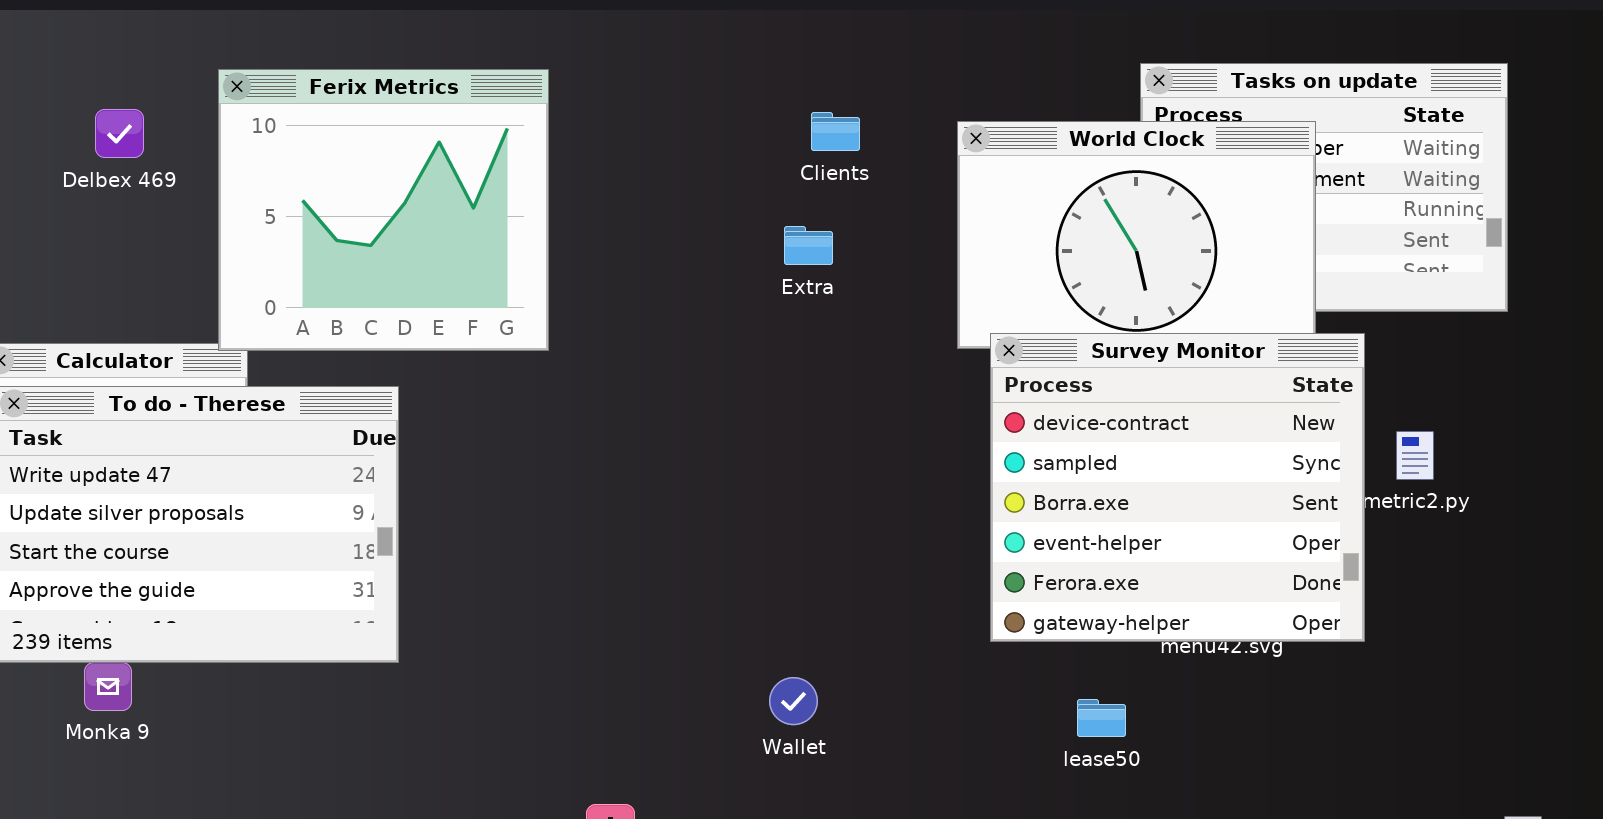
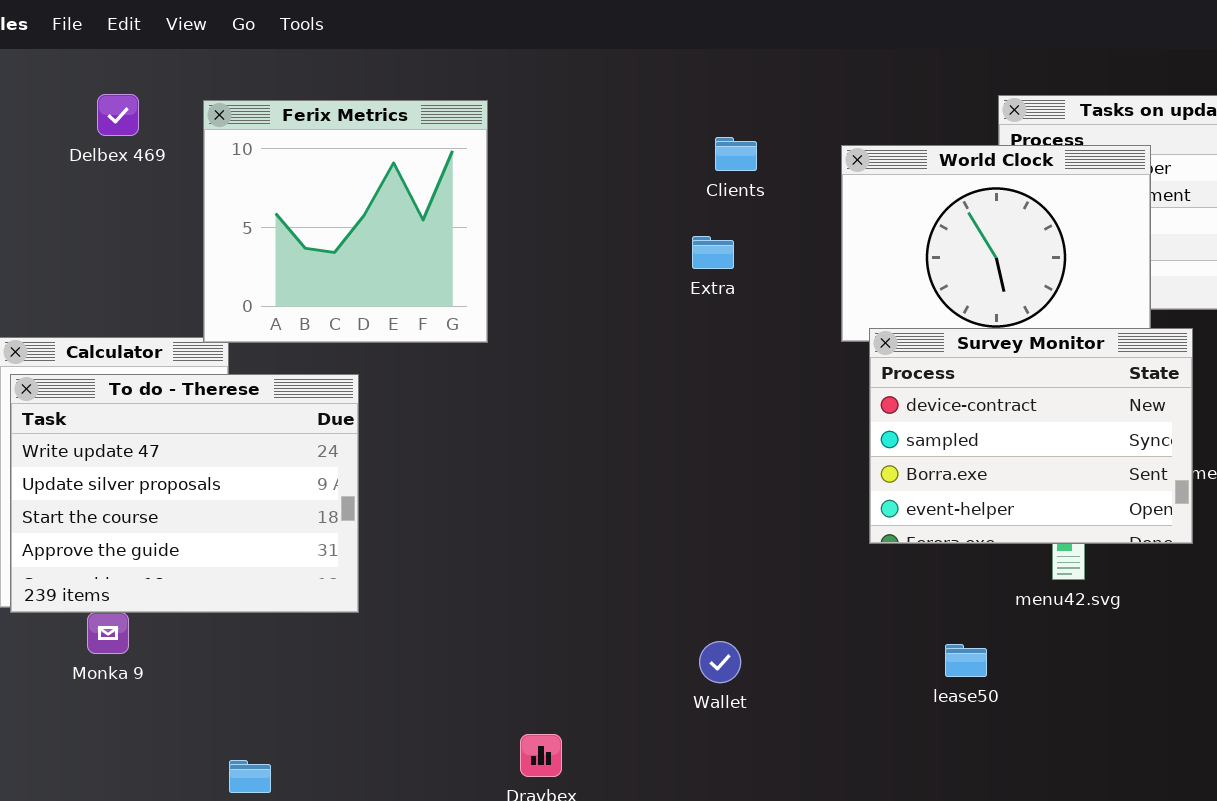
Delbex 469: [95,109,144,158] -> [97,94,139,136], moved
Survey Monitor: [990,333,1365,642] -> [869,328,1193,544], resized
Wallet: [769,677,818,725] -> [699,641,741,683], moved

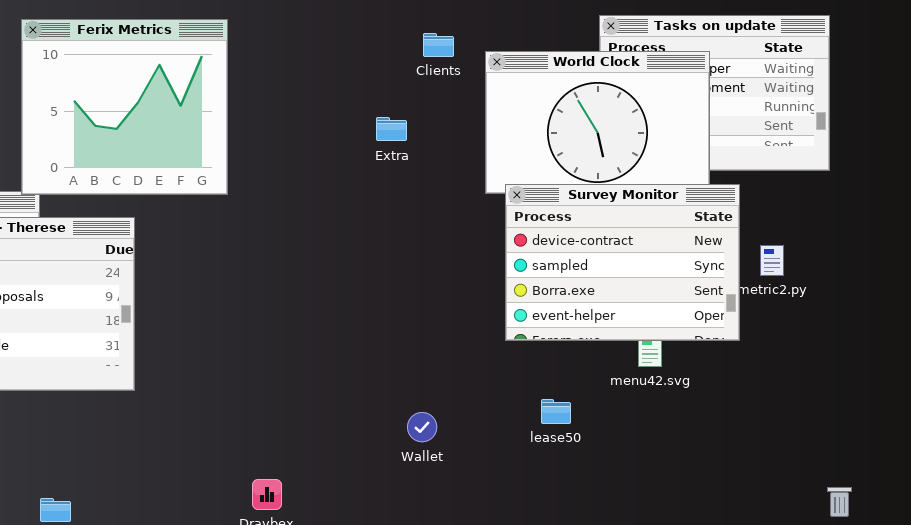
Clients: [715,137,757,171] -> [423,33,454,57], moved
Wallet: [699,641,741,683] -> [407,412,437,442], moved
lease50: [945,644,987,677] -> [541,399,571,424], moved

